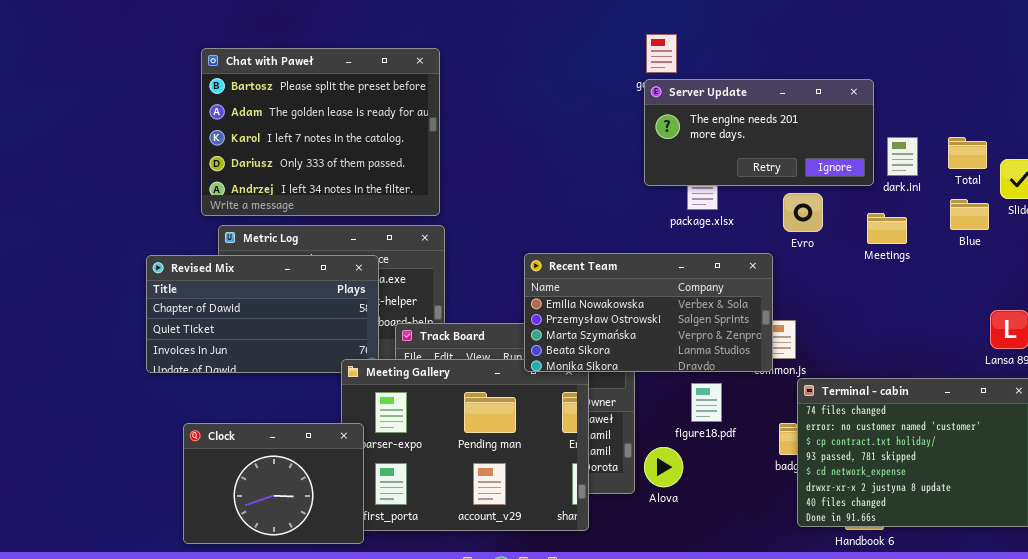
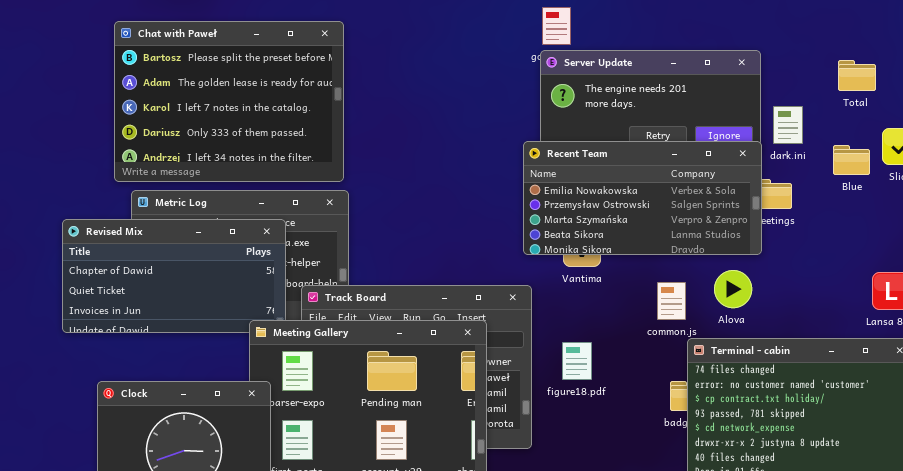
Total: [948,137,987,169] -> [838,60,876,91], moved
Blue: [950,199,989,230] -> [833,145,870,175], moved
Recent Team: [524,253,773,372] -> [523,141,762,255], moved
figure18.pdf: [691,383,722,422] -> [562,342,592,380], moved
Alova: [644,447,683,487] -> [714,270,752,308], moved

